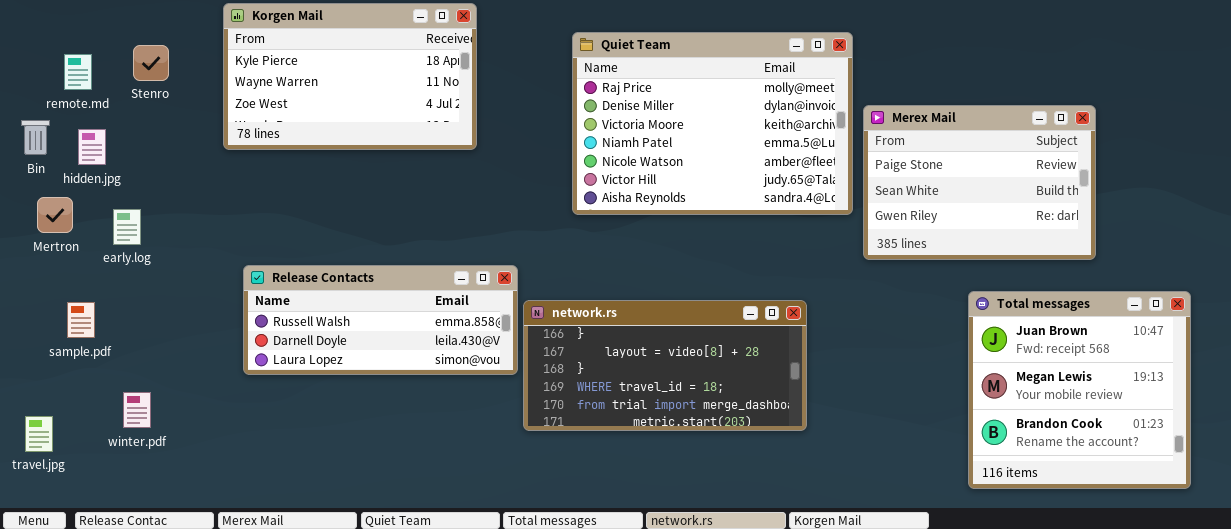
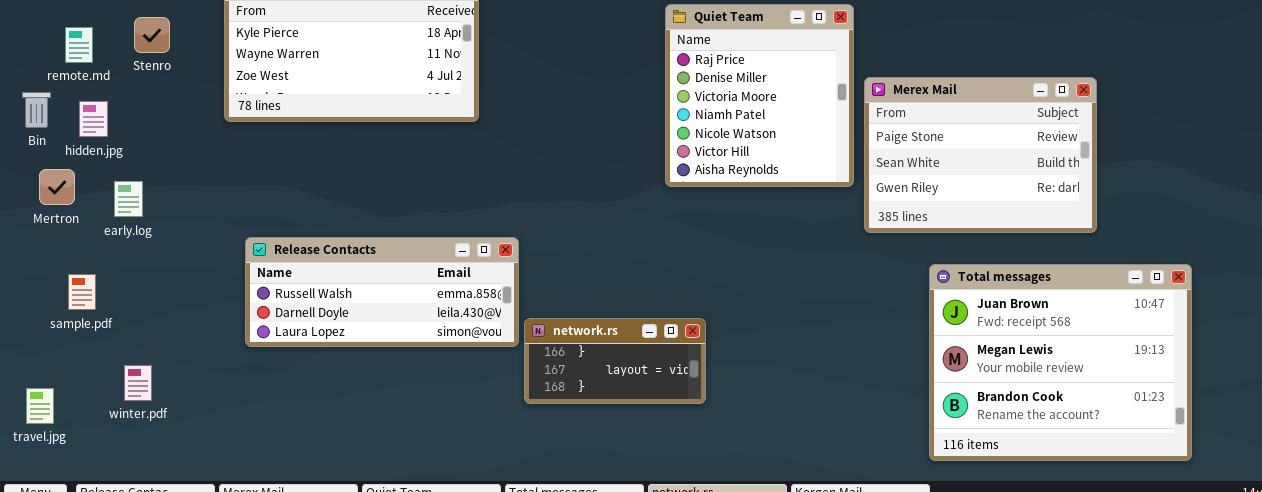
Quiet Team: [572,32,853,215] -> [665,4,854,187], resized
Total messages: [968,291,1191,489] -> [929,264,1192,461], resized
network.rs: [523,300,807,431] -> [524,318,706,404], resized

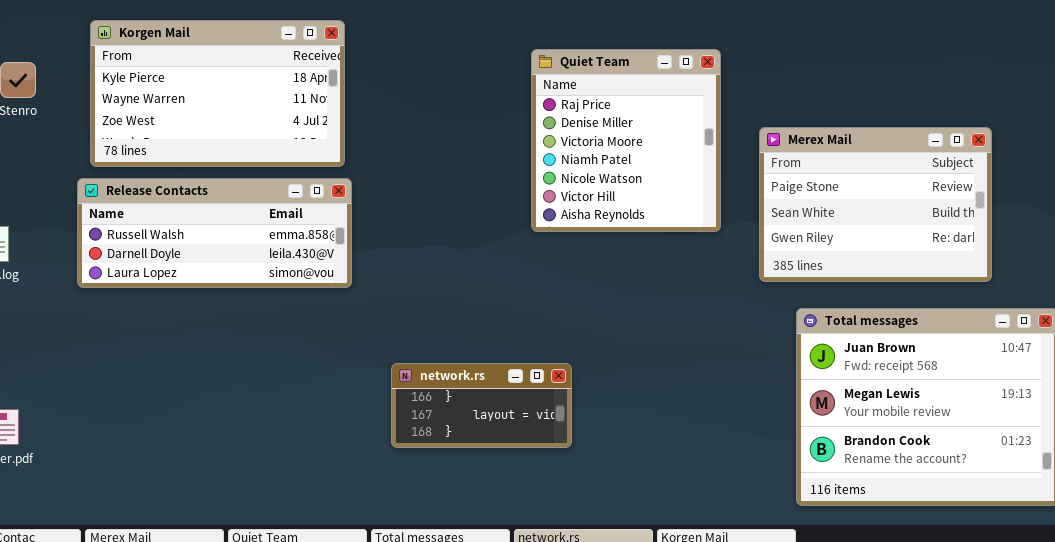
Merex Mail: [864,77,1097,233] -> [759,127,992,282], moved
Release Contacts: [245,237,519,347] -> [77,178,352,288], moved

